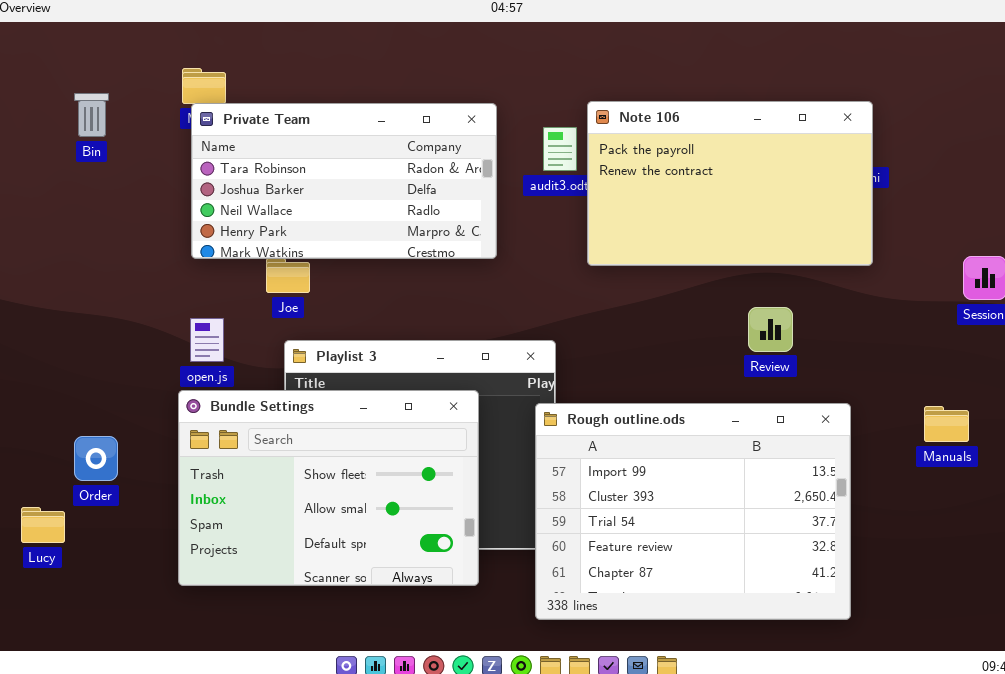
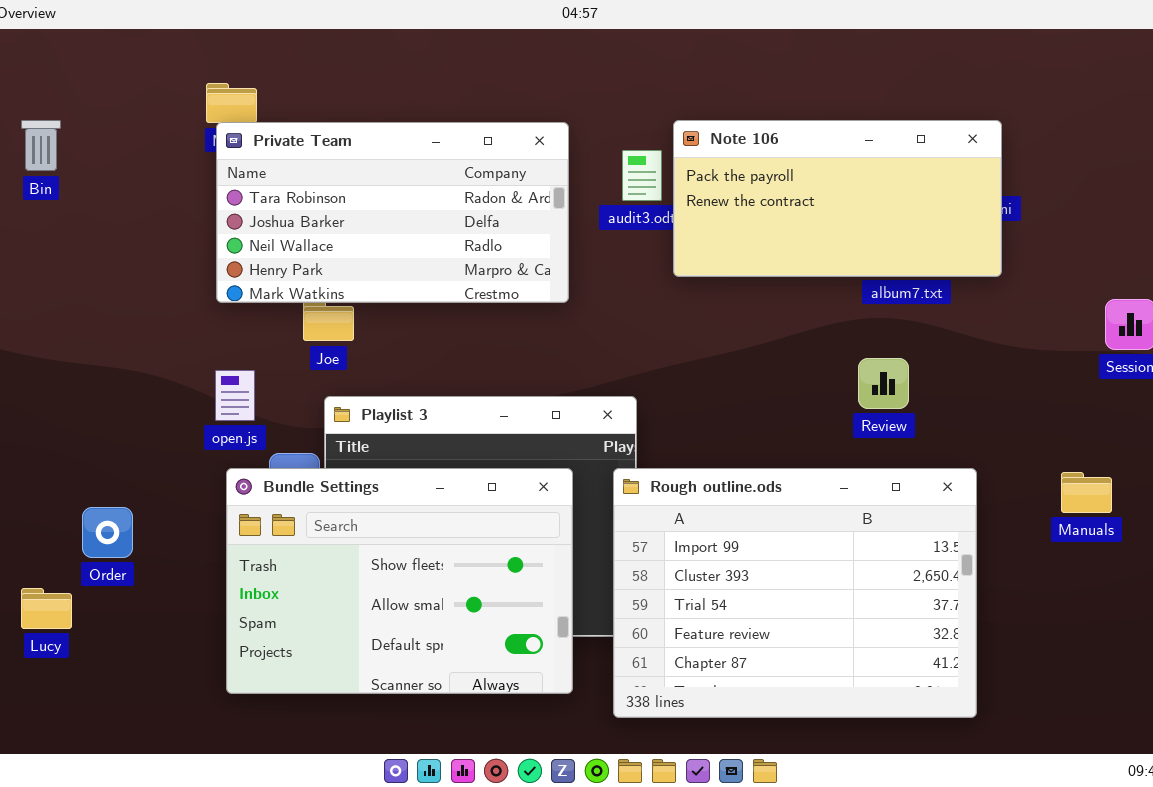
Bin: [74,93,109,137] -> [21,120,61,171], moved
Note 106: [587,101,873,266] -> [673,120,1002,277], resized
Bundle Settings: [178,390,479,586] -> [226,468,573,694], moved

